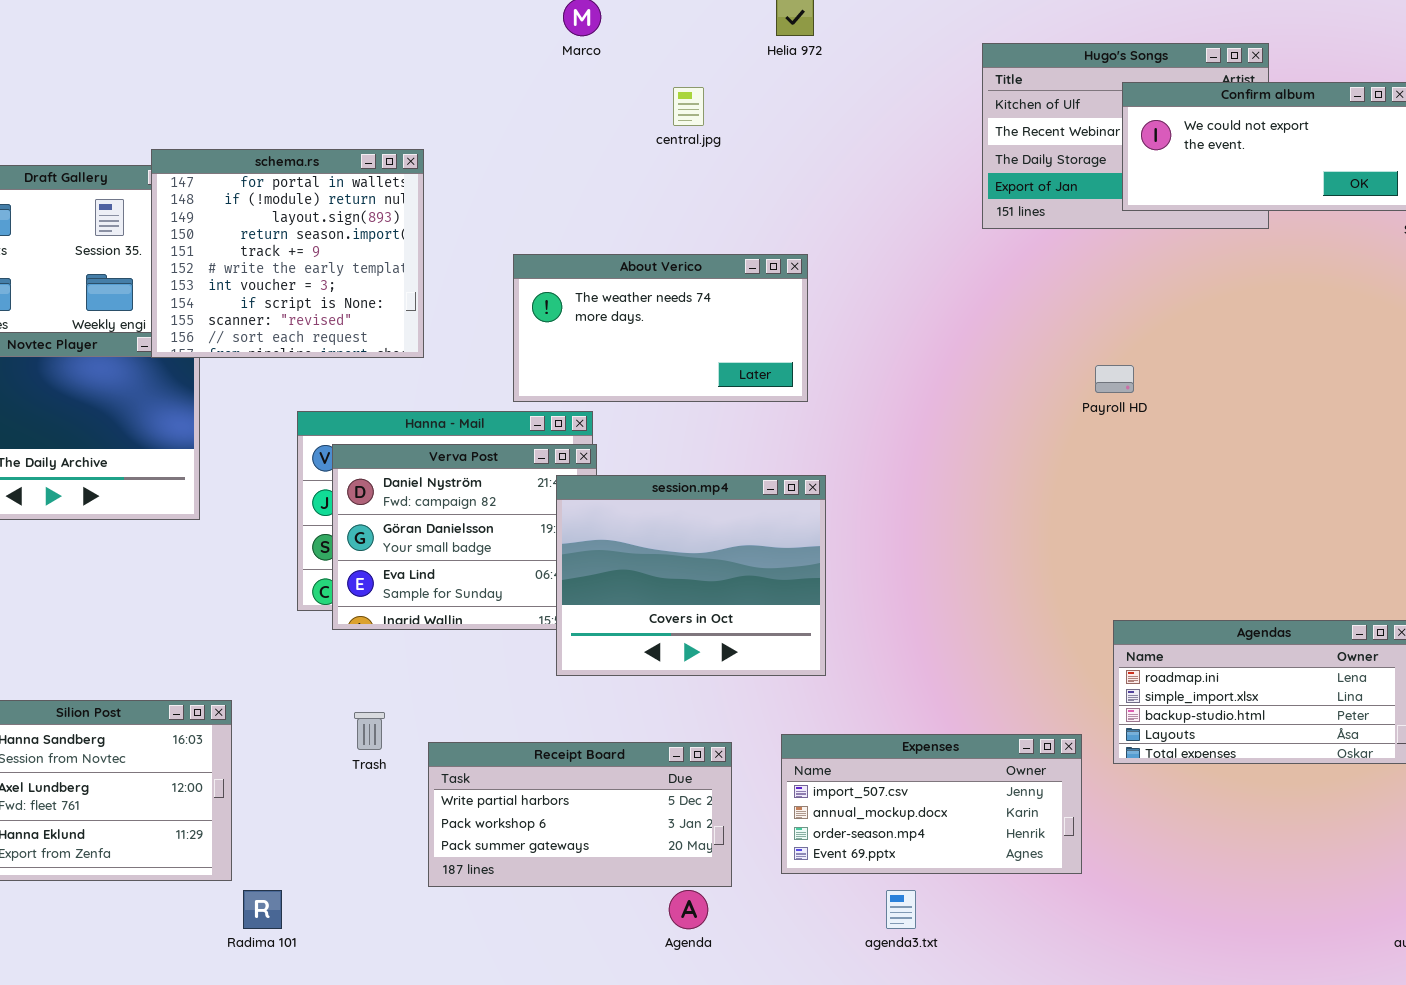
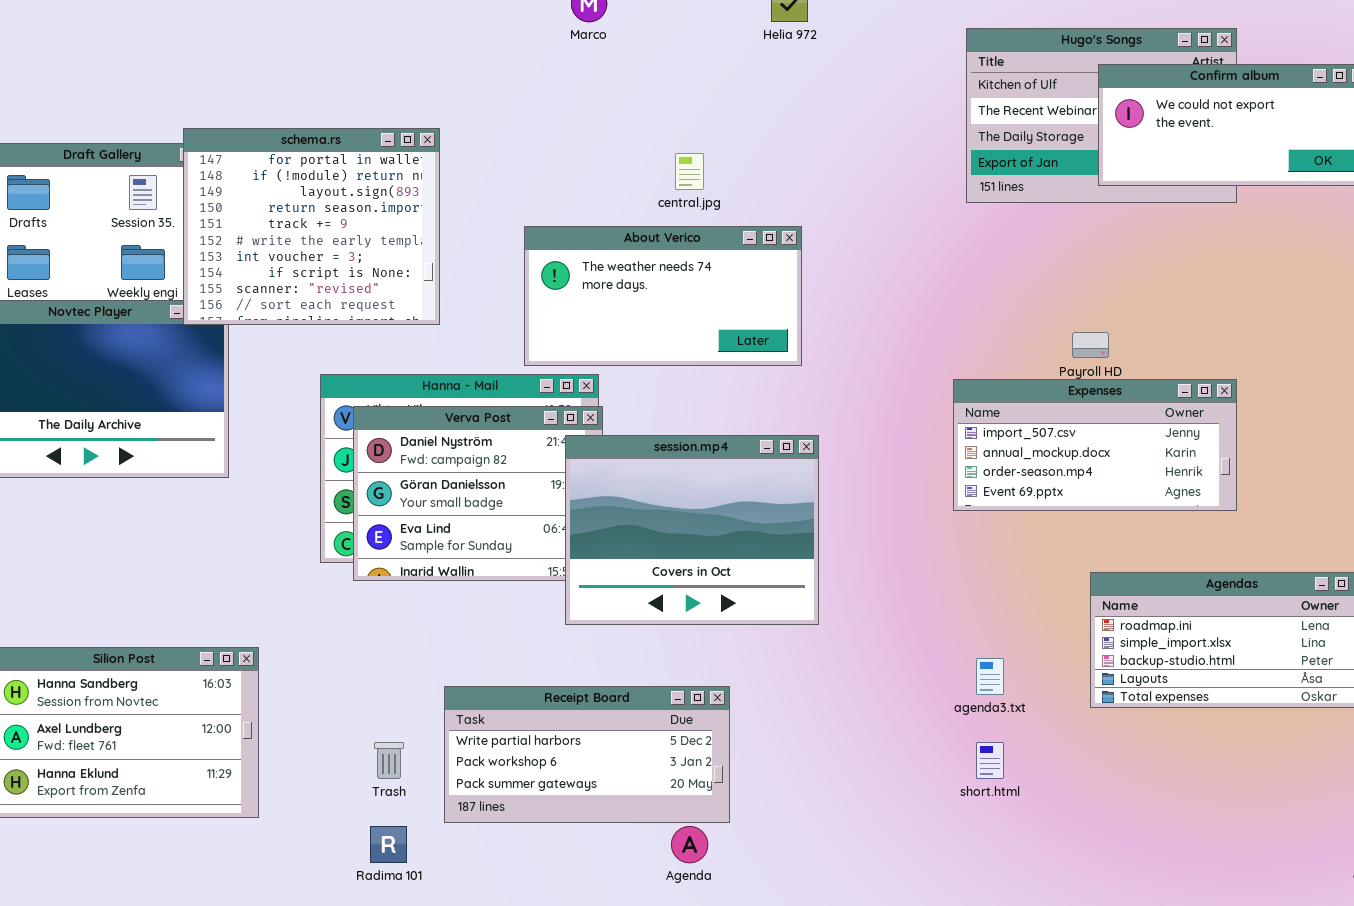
central.jpg: [673,87,704,126] -> [675,153,704,190], moved
Trash: [354,712,385,750] -> [374,742,404,779], moved
Expenses: [781,734,1082,874] -> [953,379,1237,511], moved
Radima 101: [243,890,282,929] -> [370,826,407,863], moved
agenda3.txt: [886,890,916,929] -> [976,658,1004,695], moved

